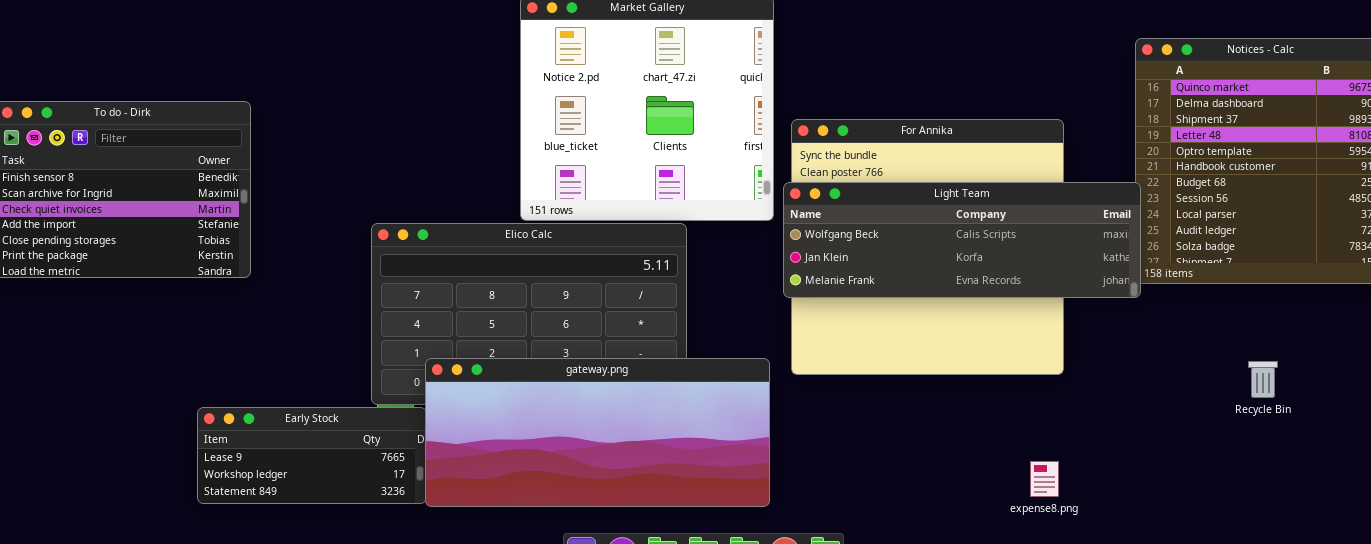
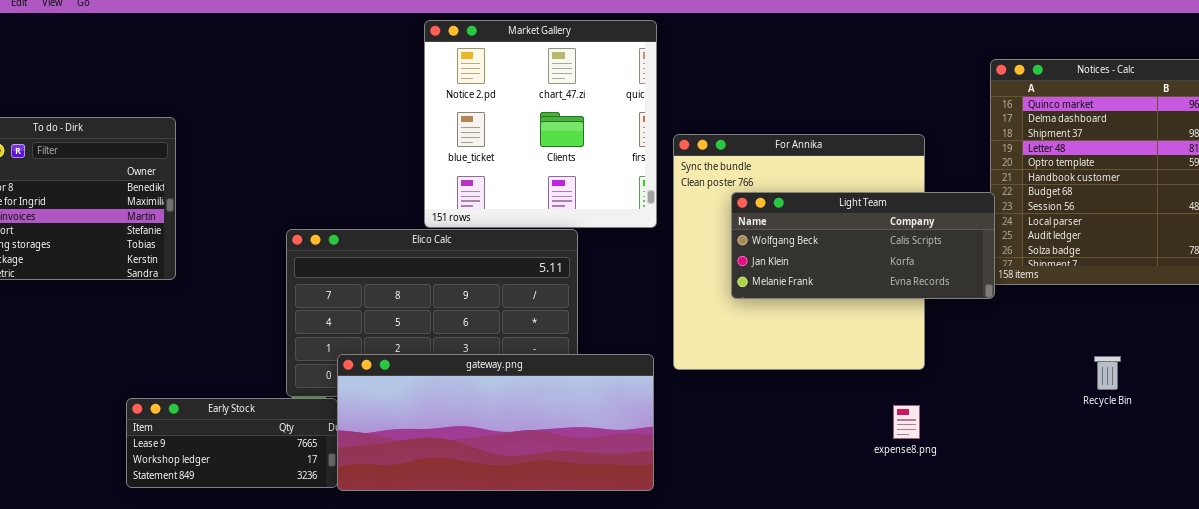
Light Team: [783,182,1141,298] -> [731,192,995,299], resized
expense8.png: [1030,461,1059,497] -> [893,405,920,439], moved

